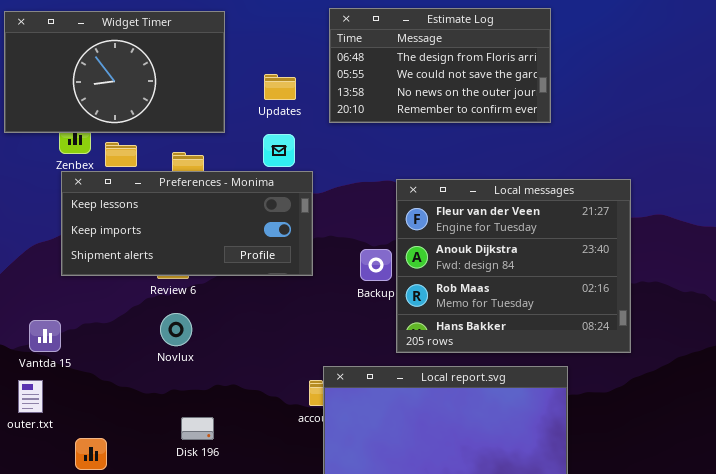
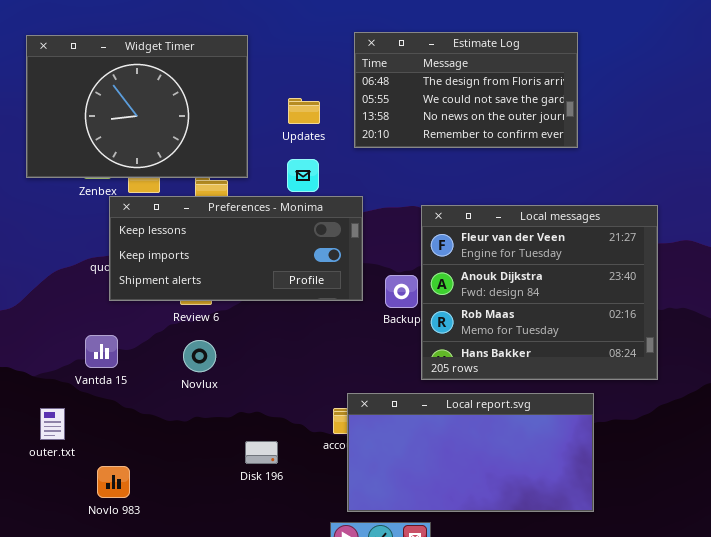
Widget Timer: [4,11,225,133] -> [26,35,248,178], resized
Preferences - Monima: [61,171,313,276] -> [109,196,363,301], moved
Vantda 15: [29,320,61,352] -> [85,335,118,368], moved
Disk 196: [181,417,214,440] -> [245,441,278,464], moved

